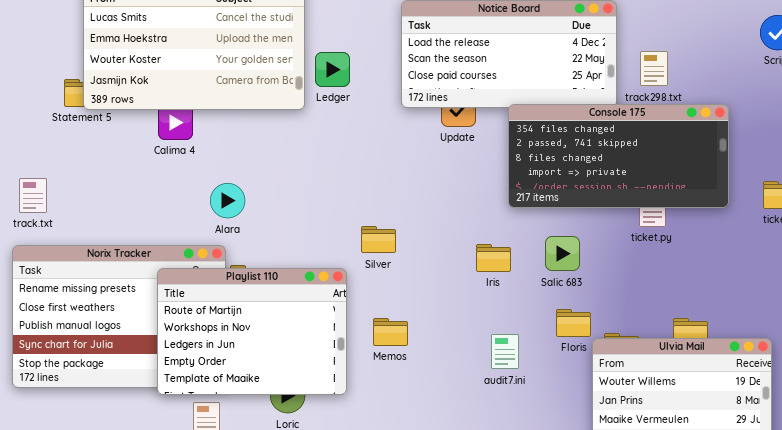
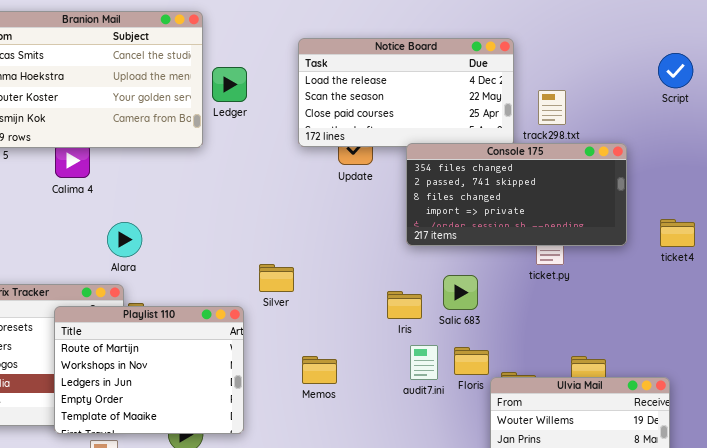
Ledger: [315,52,350,87] -> [212,67,247,102], moved
Iris: [476,244,511,272] -> [387,291,422,319], moved
Memos: [373,318,408,346] -> [302,356,337,384], moved
audit7.ini: [491,334,519,369] -> [410,345,438,380], moved

